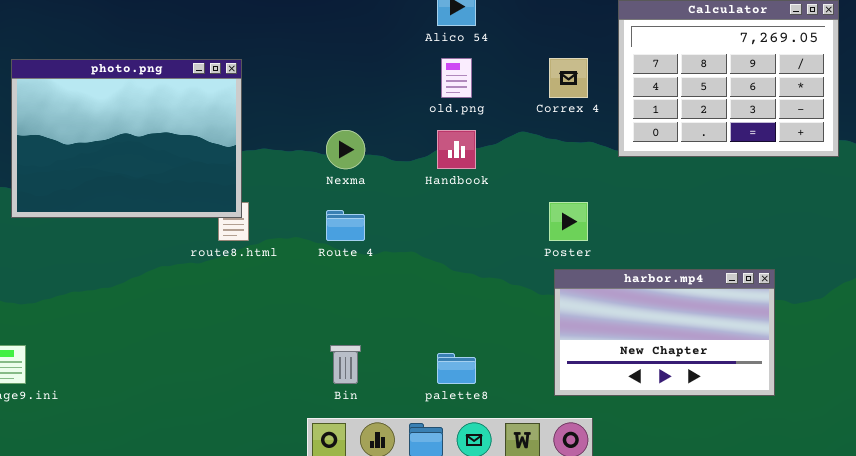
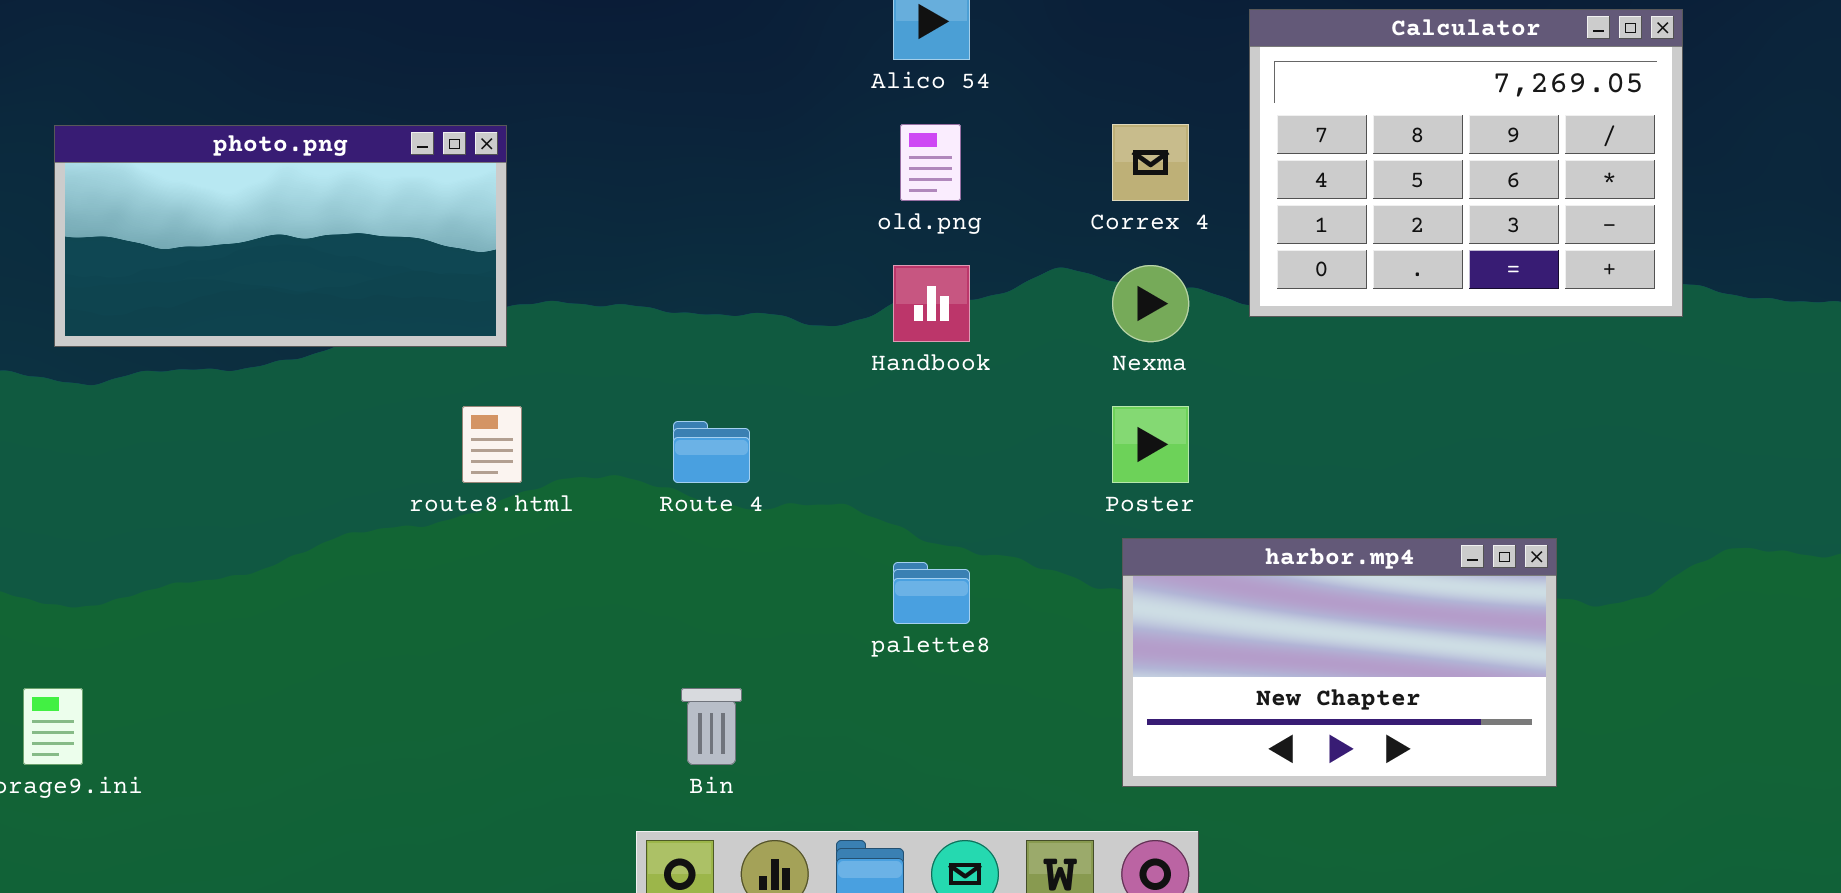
photo.png: [11,59,242,218] -> [54,125,507,347], resized
Nexma: [326,130,365,169] -> [1112,265,1189,342], moved
palette8: [437,353,476,384] -> [893,562,970,624], moved

